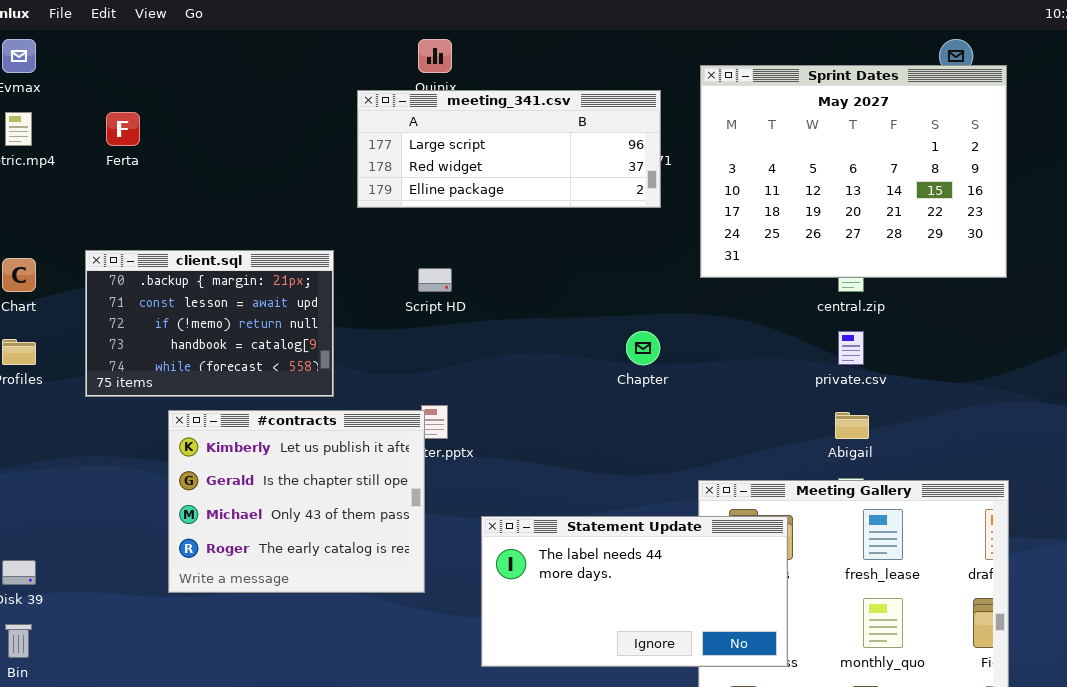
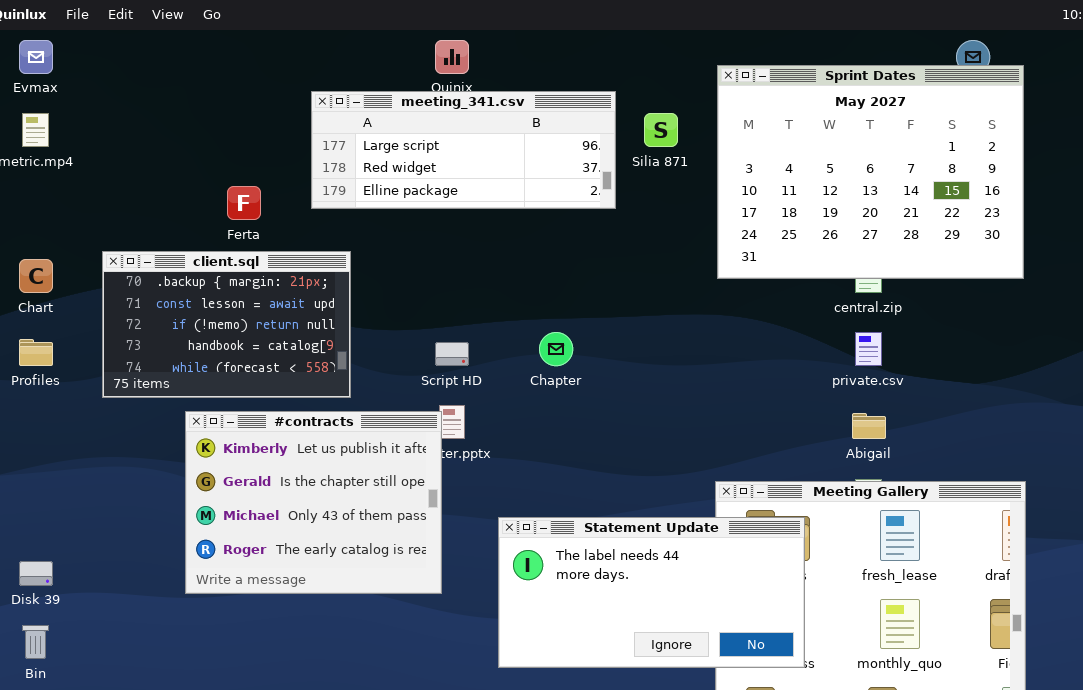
meeting_341.csv: [357,90,661,208] -> [311,91,616,209], moved
Ferta: [106,112,140,146] -> [227,186,261,220], moved
Script HD: [418,268,452,292] -> [435,342,469,366], moved
Chapter: [626,331,660,365] -> [539,332,573,366], moved

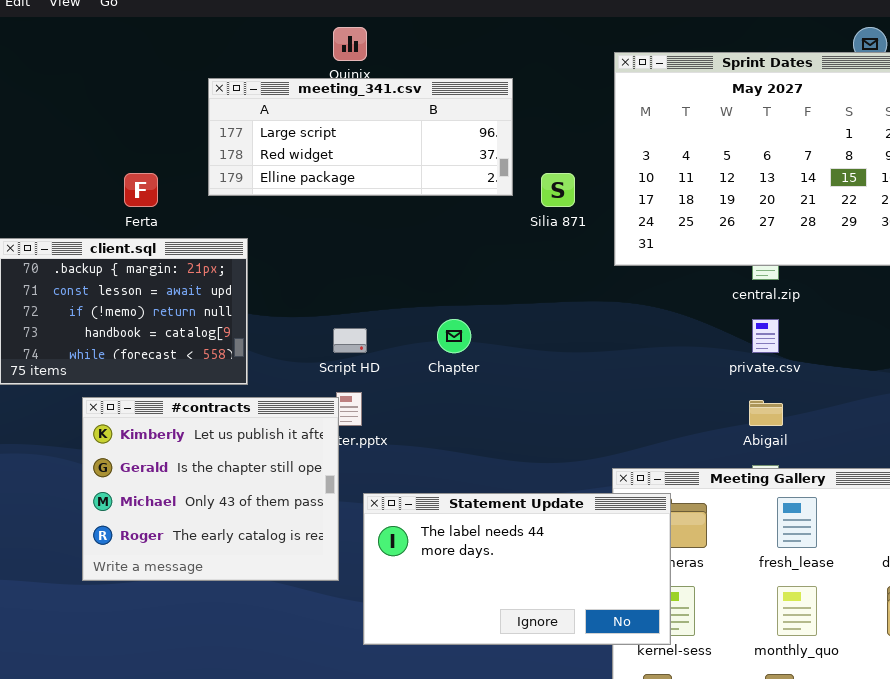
Silia 871: [644,113,678,147] -> [541,173,575,207], moved
Statement Update: [498,517,805,668] -> [363,493,671,645], moved

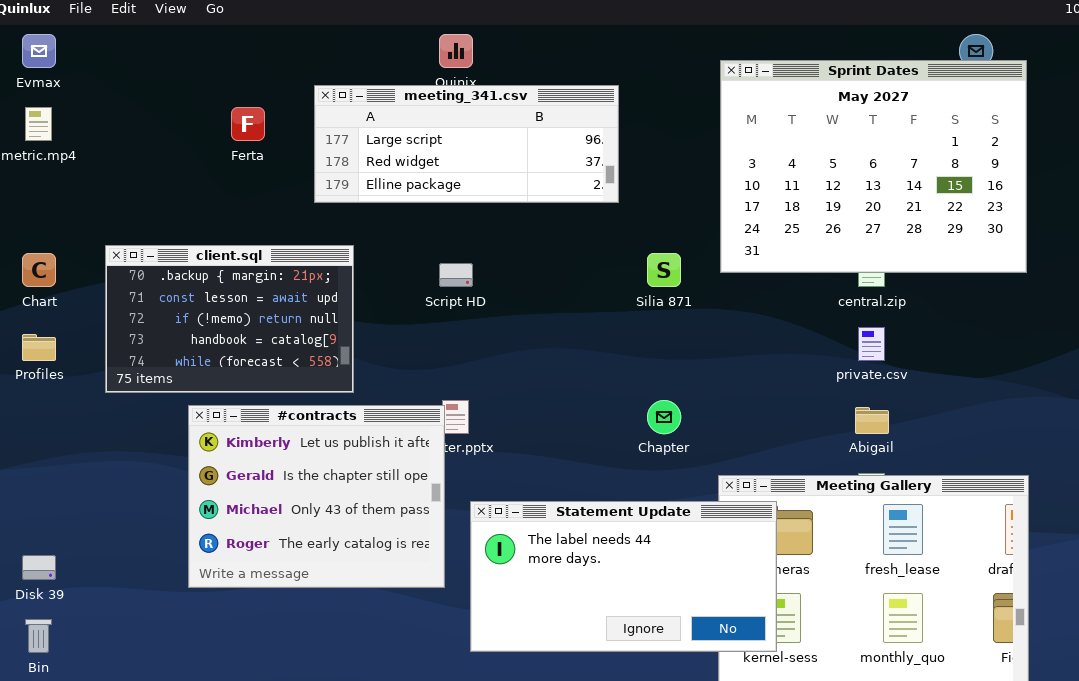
Ferta: [124,173,158,207] -> [231,107,265,141], moved
Silia 871: [541,173,575,207] -> [647,253,681,287], moved
Chapter: [437,319,471,353] -> [647,400,681,434], moved
Script HD: [333,328,367,353] -> [439,263,473,287], moved

